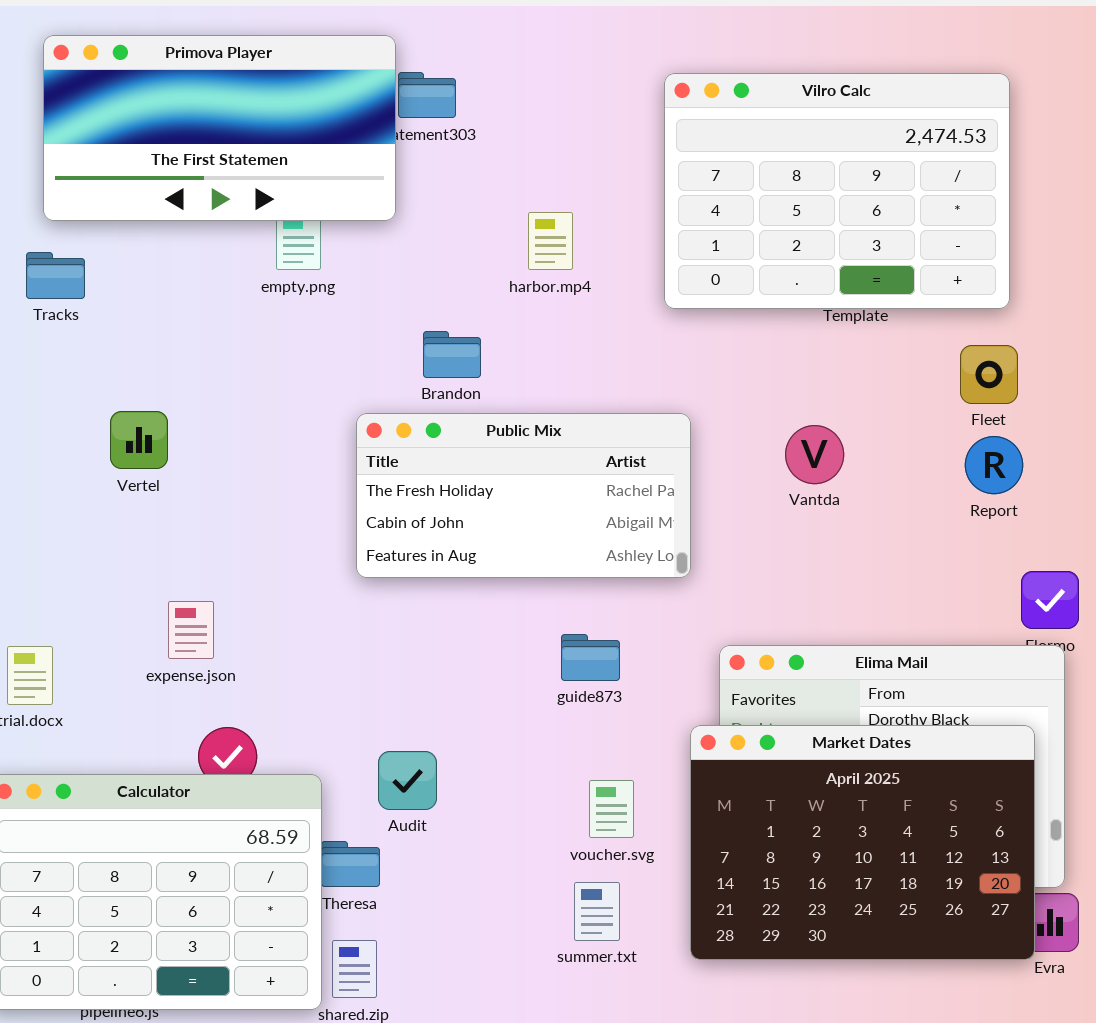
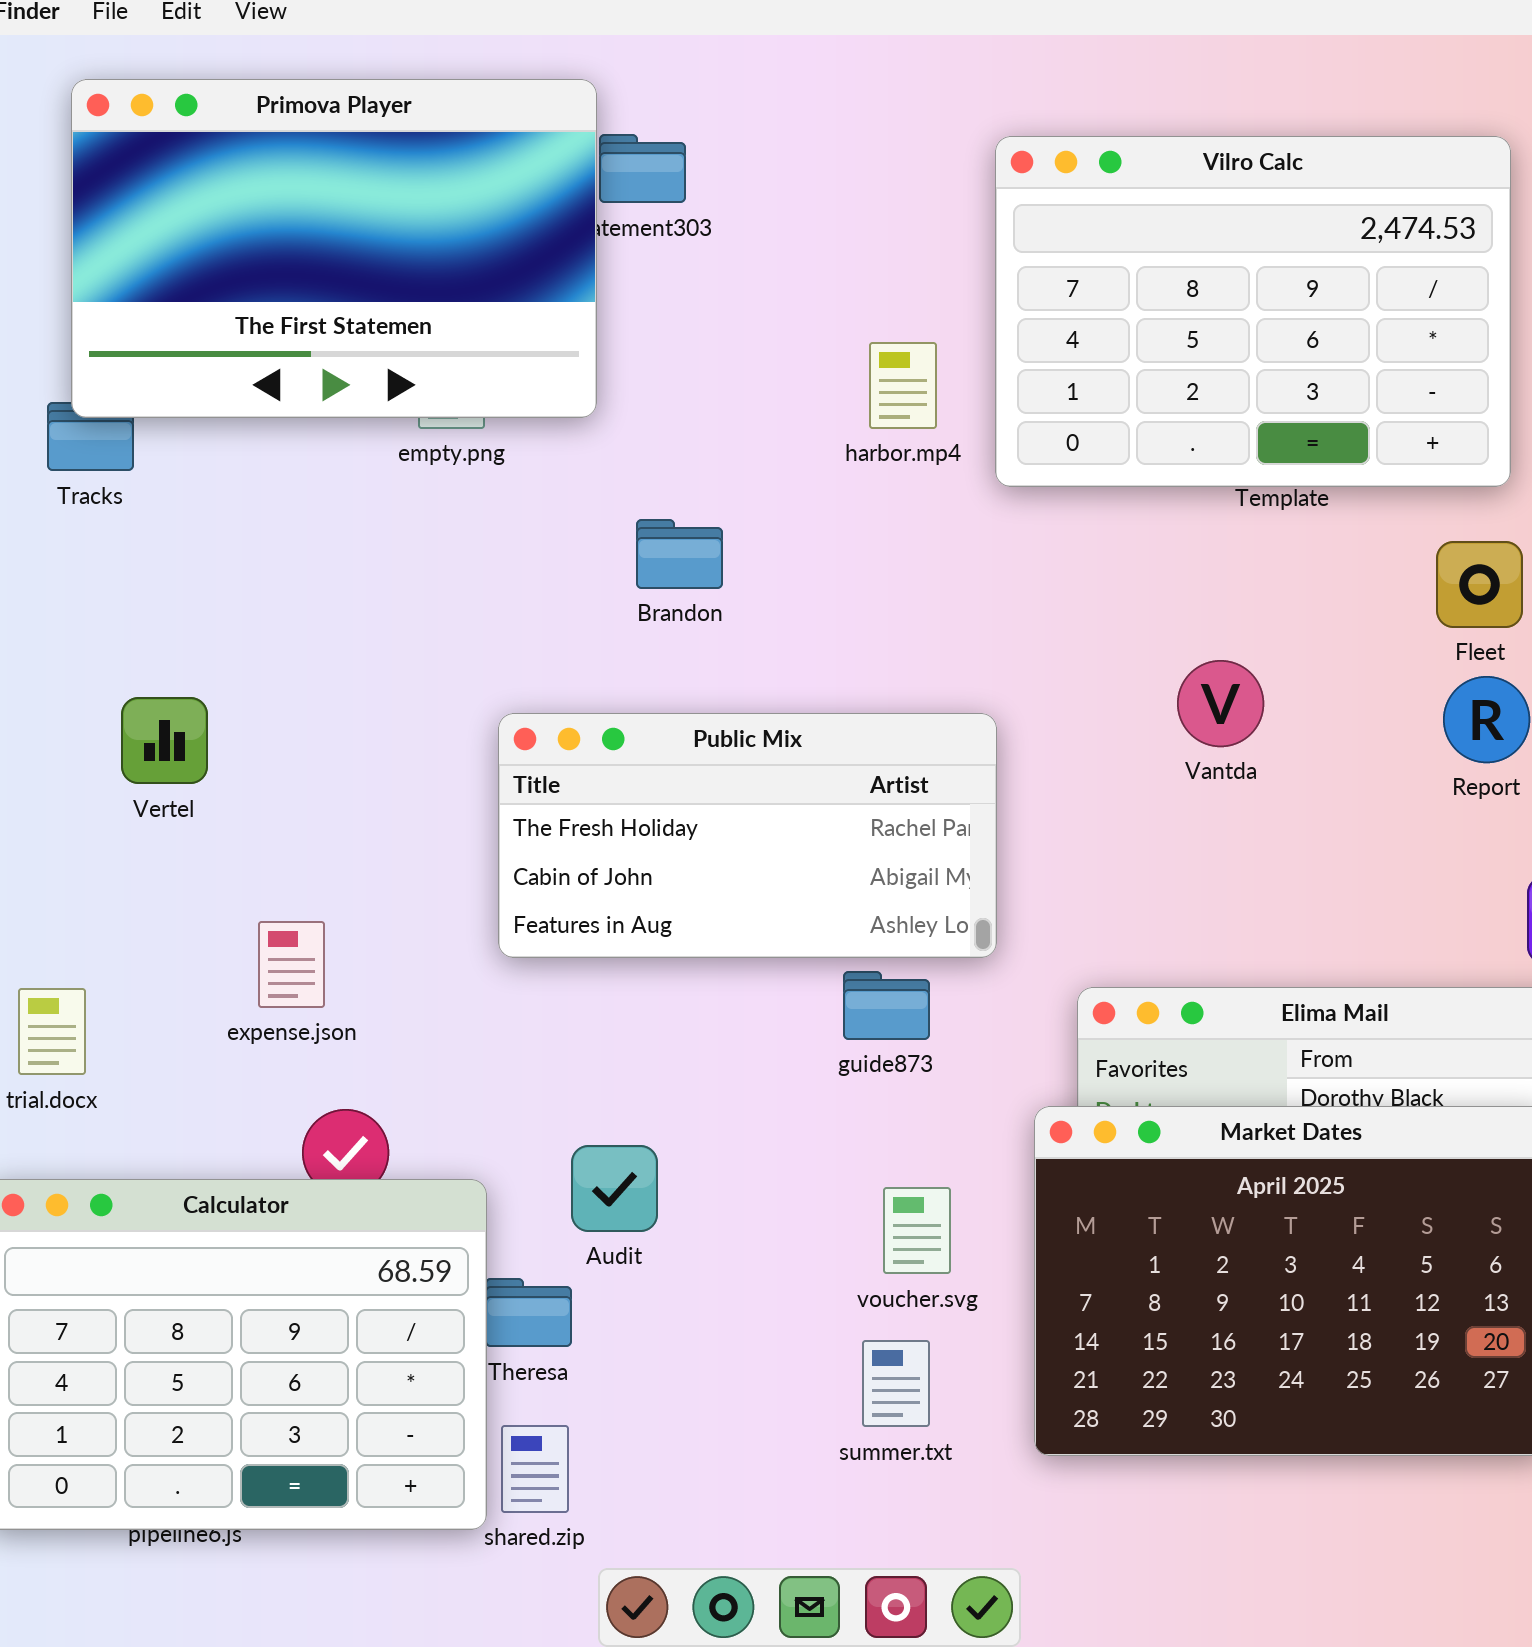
Primova Player: [43,35,396,221] -> [71,79,597,418], resized
harbor.mp4: [528,212,573,270] -> [869,342,937,429], moved
Vertel: [110,411,168,469] -> [121,697,208,784], moved
Public Mix: [356,413,691,578] -> [498,713,997,958], moved

